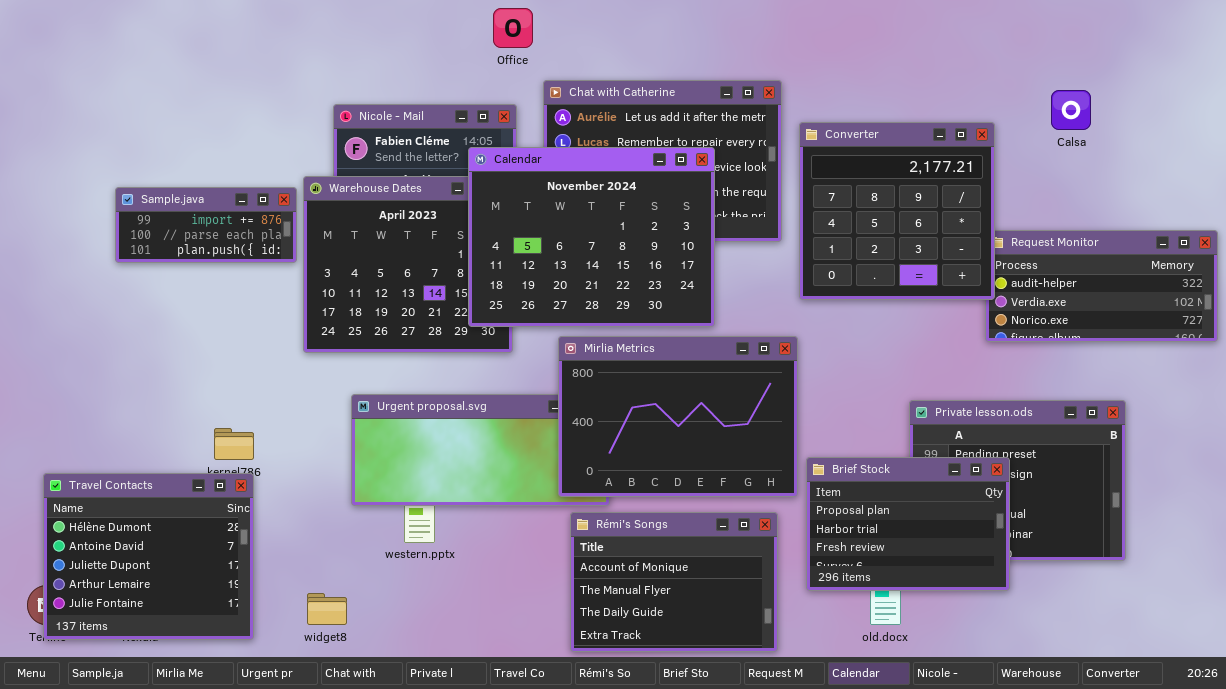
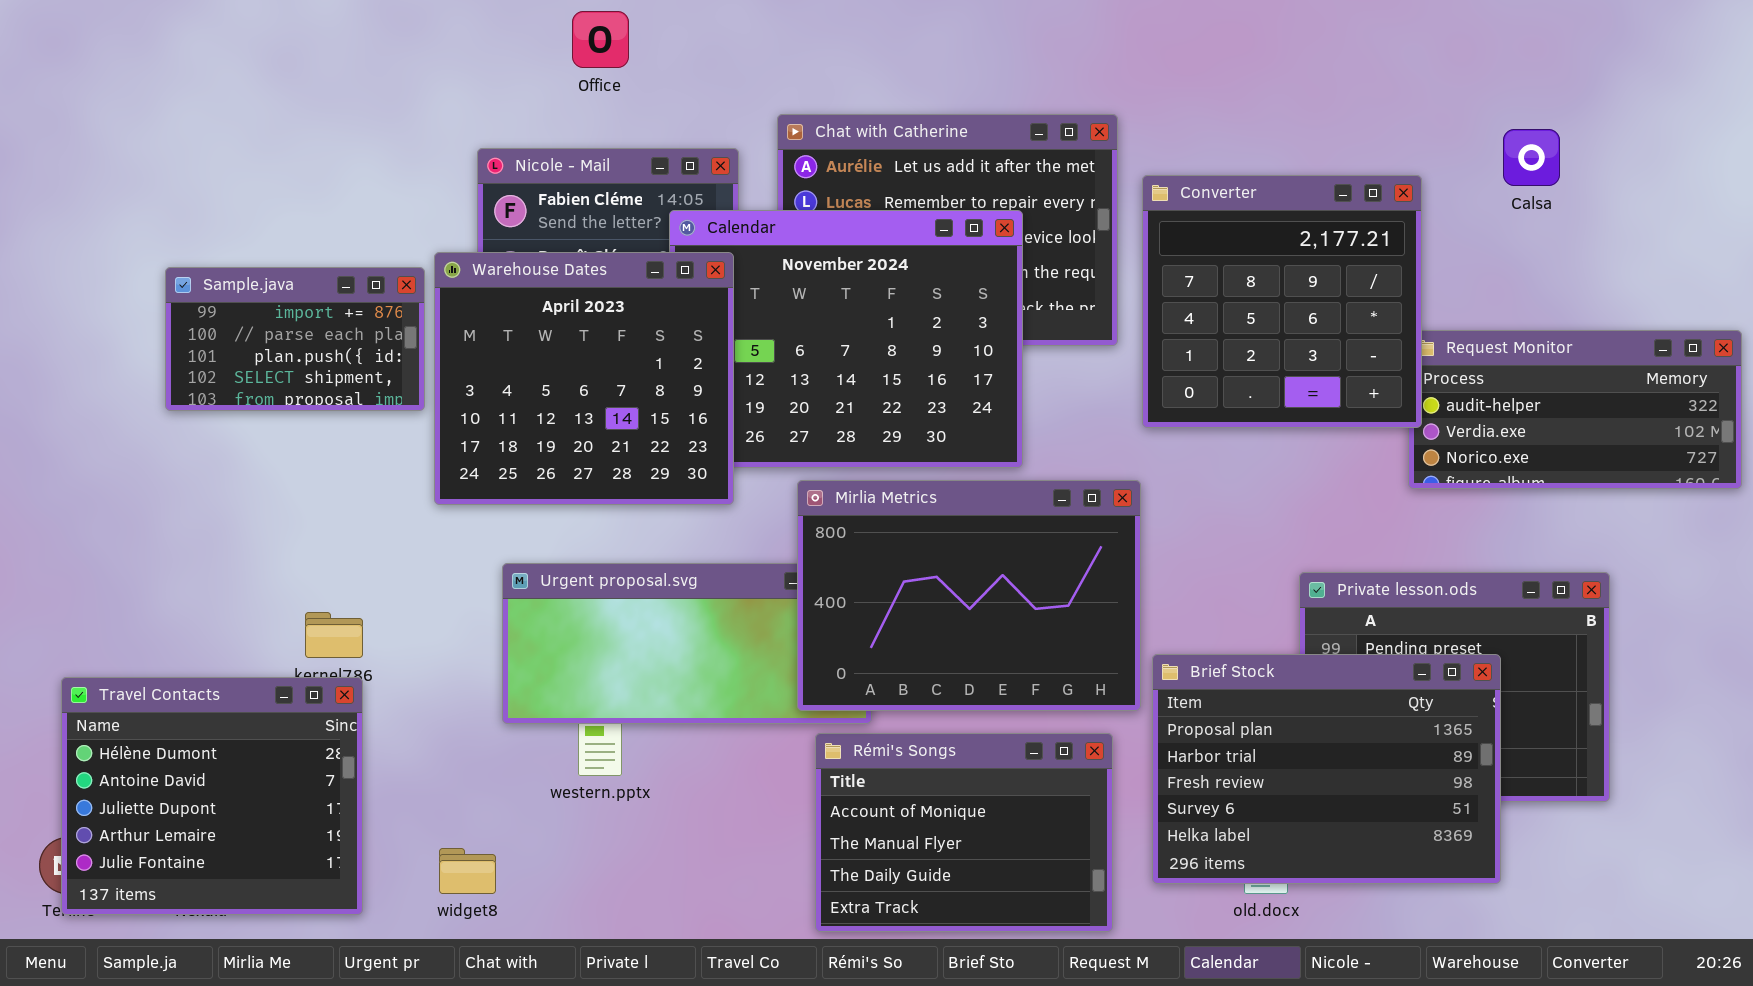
Office: [493,8,533,48] -> [572,11,629,68], moved
Warehouse Dates: [303,176,513,353] -> [434,252,734,505], raised
Sample.java: [115,187,297,263] -> [165,267,425,411], resized
Brief Stock: [806,457,1010,591] -> [1152,654,1501,884], resized

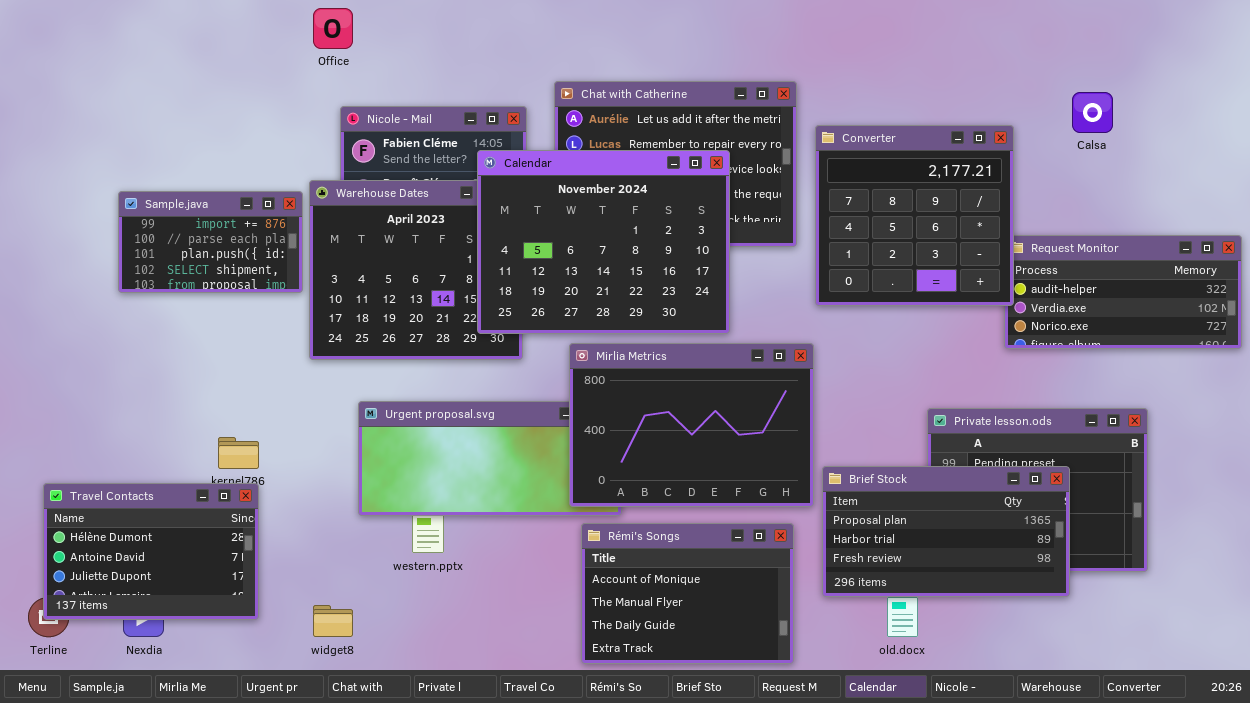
Office: [572,11,629,68] -> [313,8,353,49], moved
Calendar: [669,210,1023,468] -> [477,150,730,334], raised
Brief Stock: [1152,654,1501,884] -> [822,466,1070,597], resized
Travel Contacts: [61,677,363,915] -> [43,483,259,620], resized

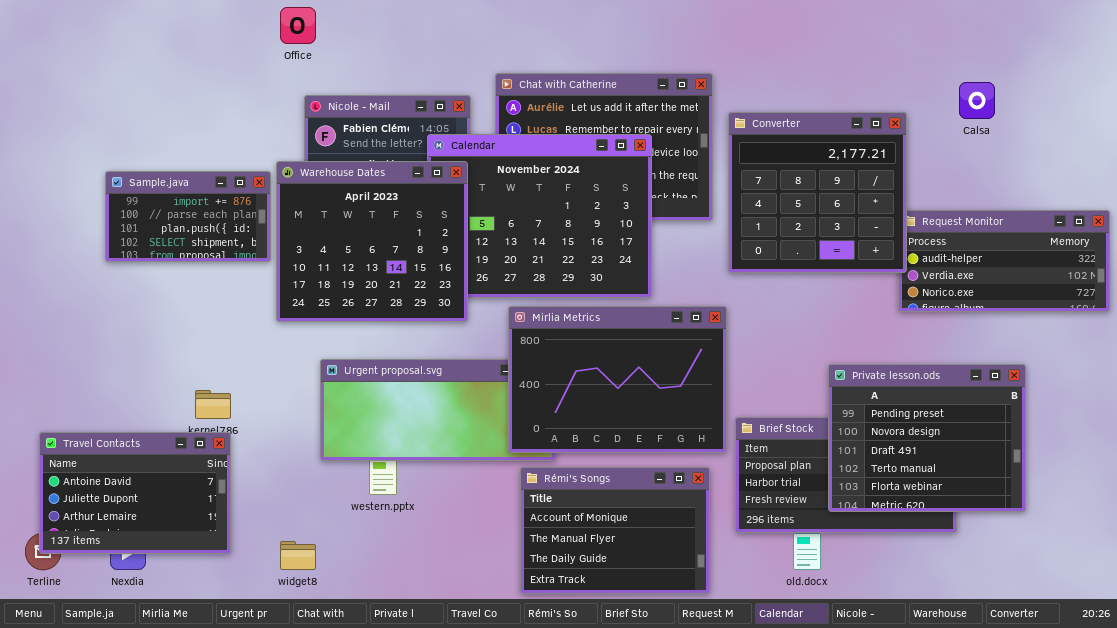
Warehouse Dates: [309,180,523,360] -> [276,161,468,322], raised
Private lesson.ods: [927,408,1148,572] -> [828,364,1026,512], raised
Travel Contacts: [43,483,259,620] -> [39,432,231,554], scrolled down 1 row

